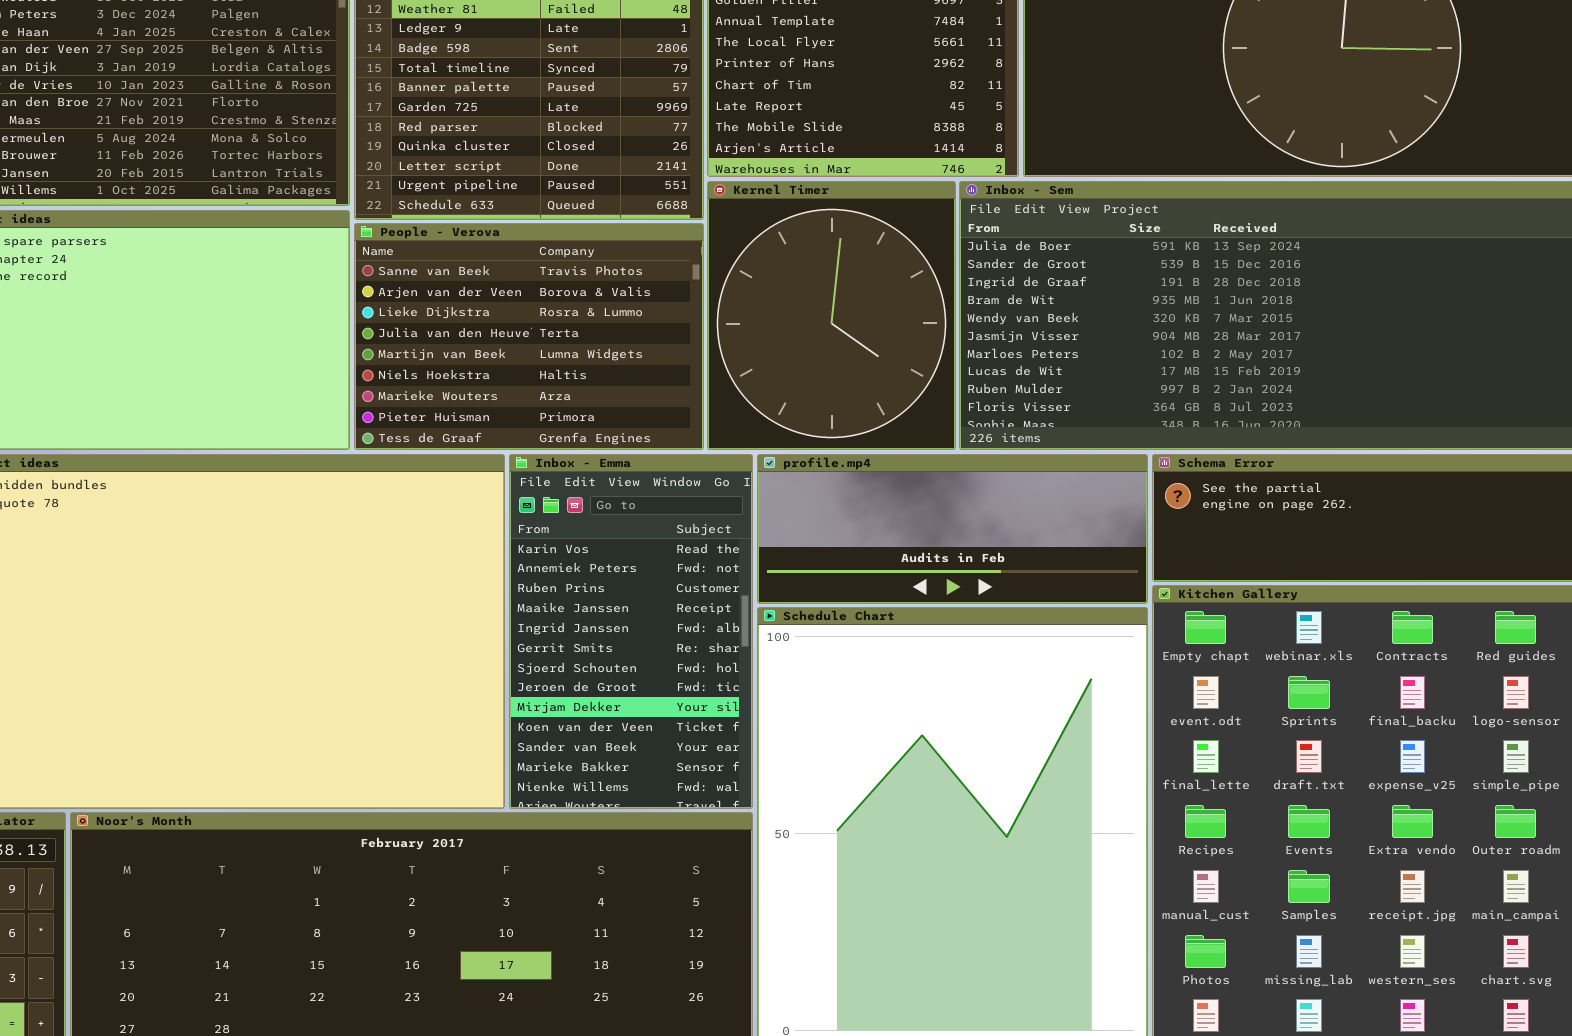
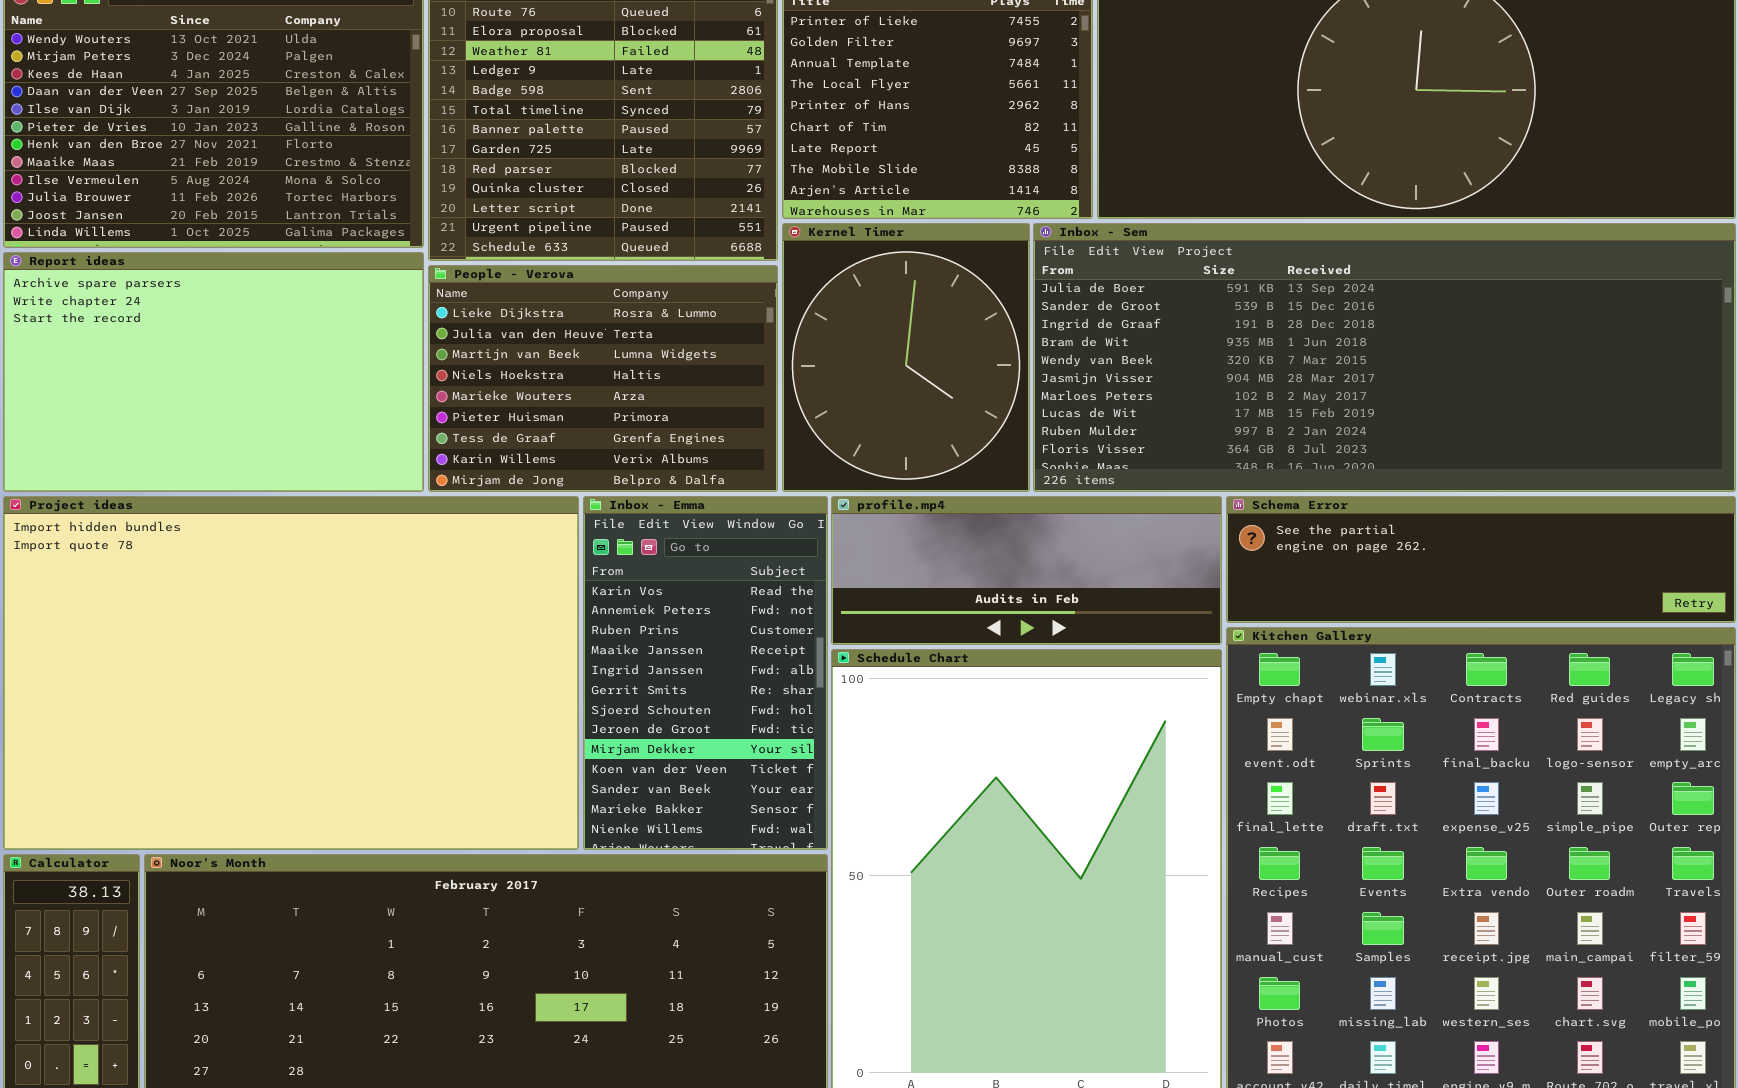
People - Verova: [354,223,704,450] -> [428,265,778,492], scrolled down 2 rows

